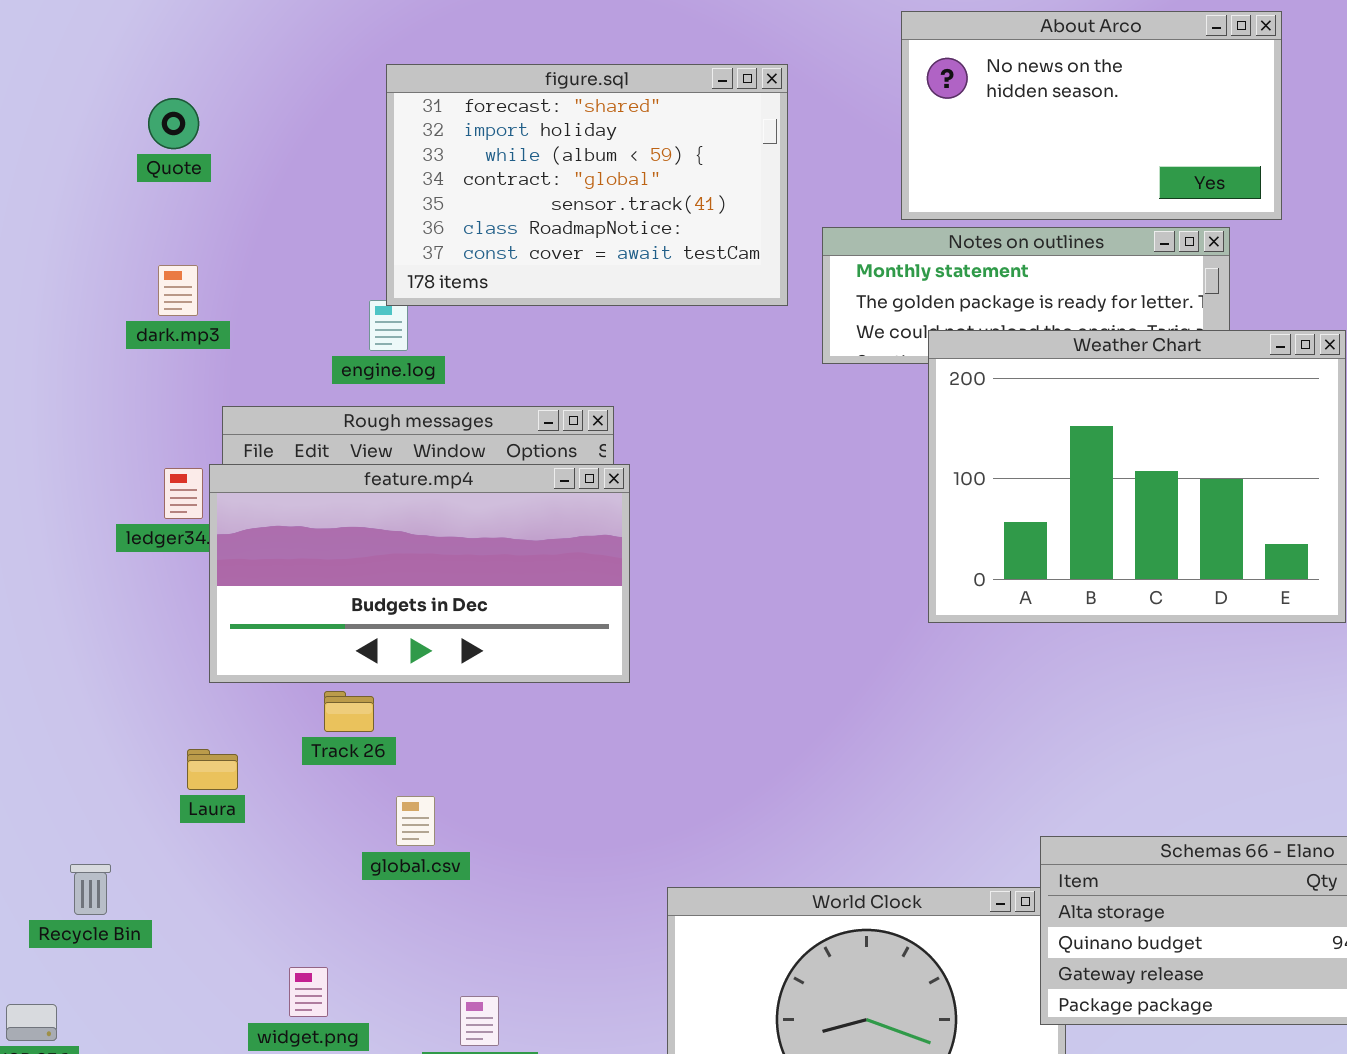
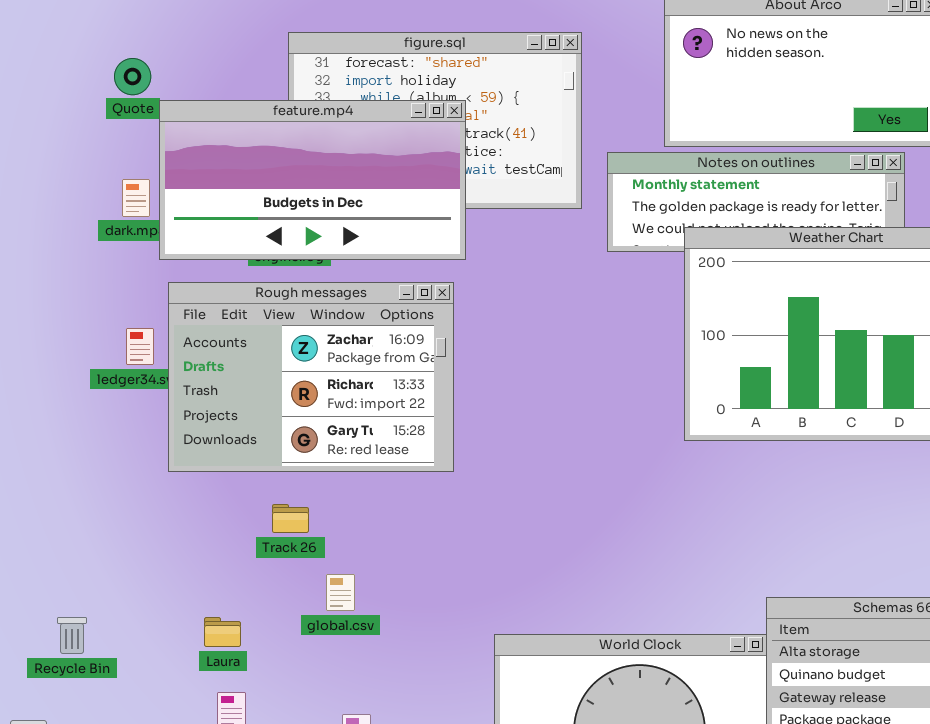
feature.mp4: [209,464,630,683] -> [159,100,466,260], moved
Track 26: [324,691,374,732] -> [272,504,309,533], moved
Laura: [187,749,238,790] -> [204,617,241,647], moved
global.csv: [396,796,435,846] -> [326,574,355,611], moved

